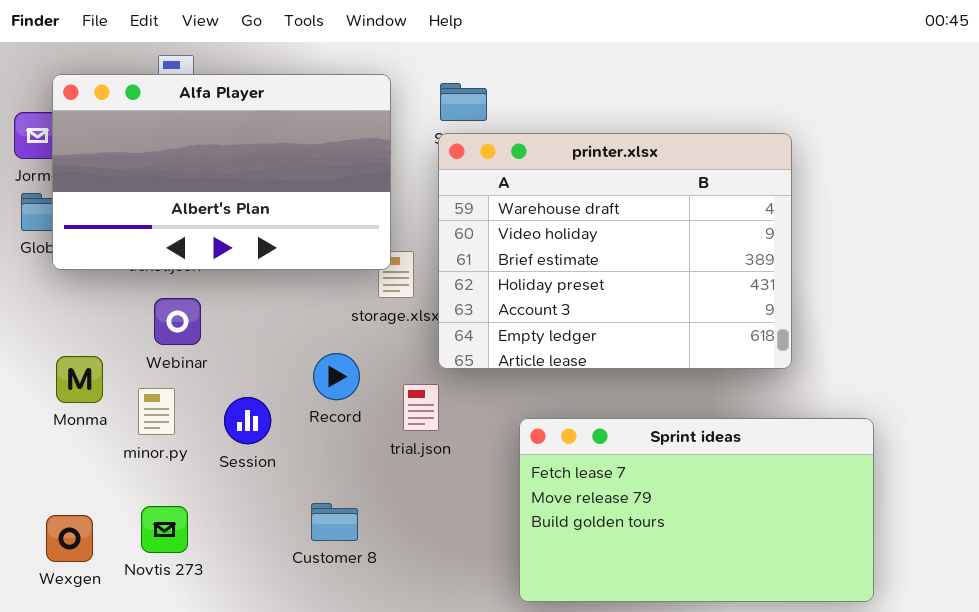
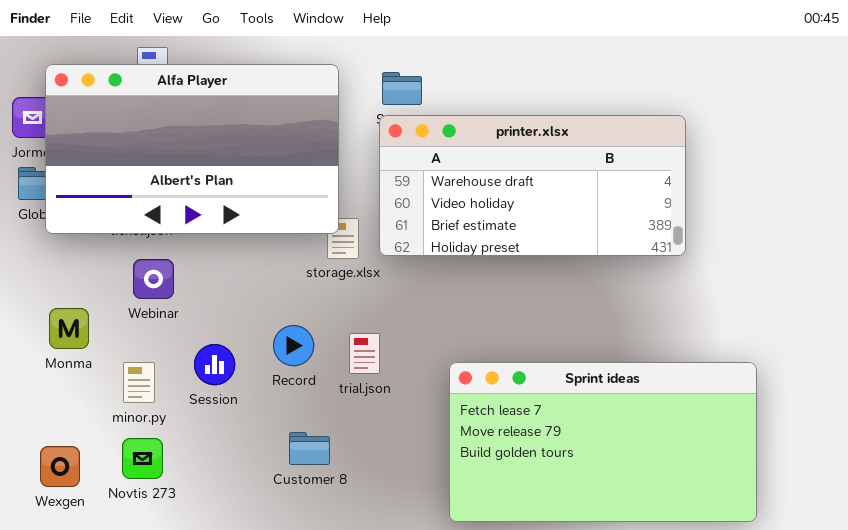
printer.xlsx: [438,133,792,369] -> [379,115,686,256], resized
Record: [313,353,360,400] -> [273,325,314,366], moved
minor.py: [138,388,175,435] -> [123,362,155,403], moved
Customer 8: [311,503,358,541] -> [289,432,330,465], moved

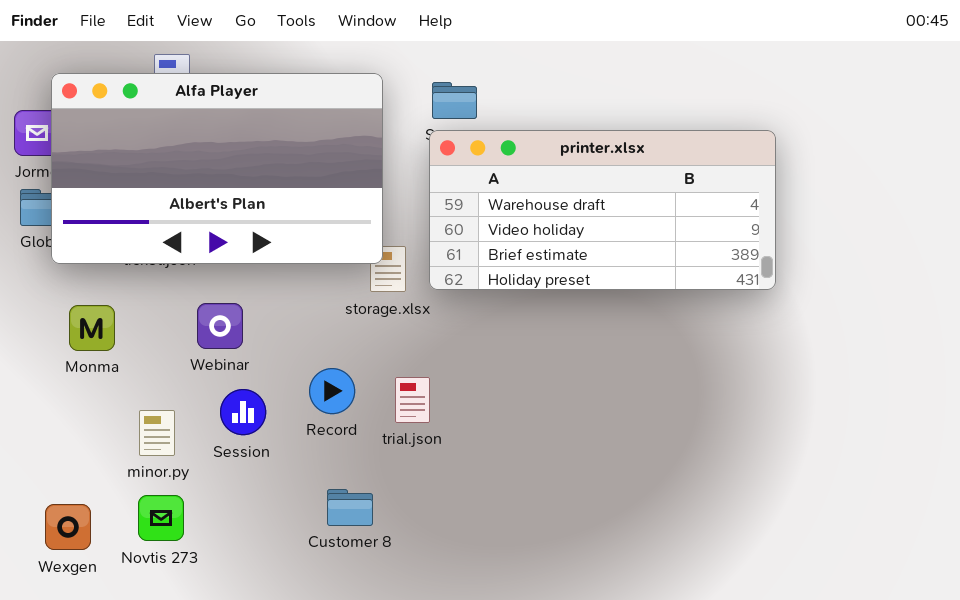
Webinar: [133,259,174,299] -> [197,303,243,349], moved
Monma: [49,308,89,349] -> [69,305,115,351], moved
Sprint ideas: [449,362,757,522] -> none, closed

